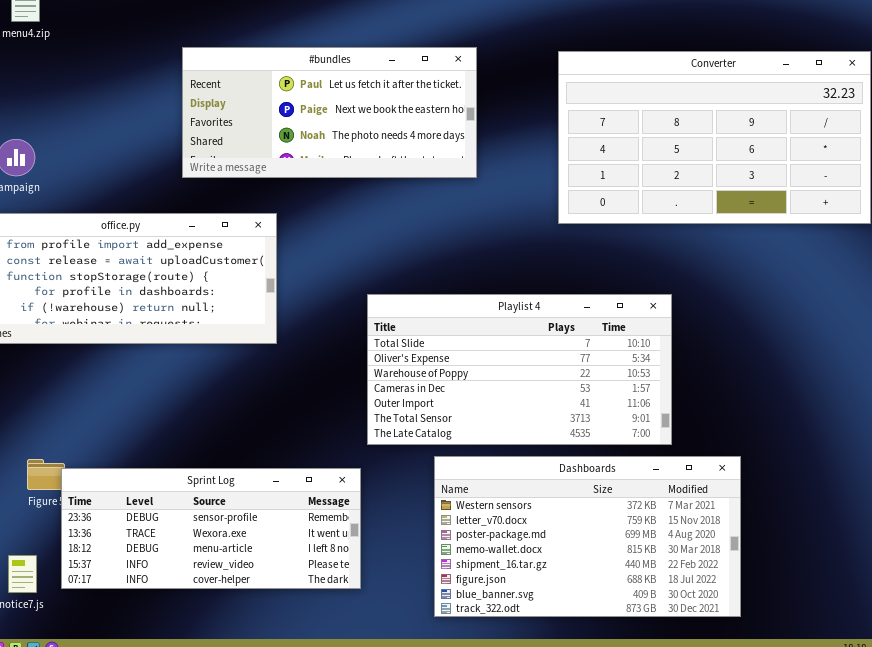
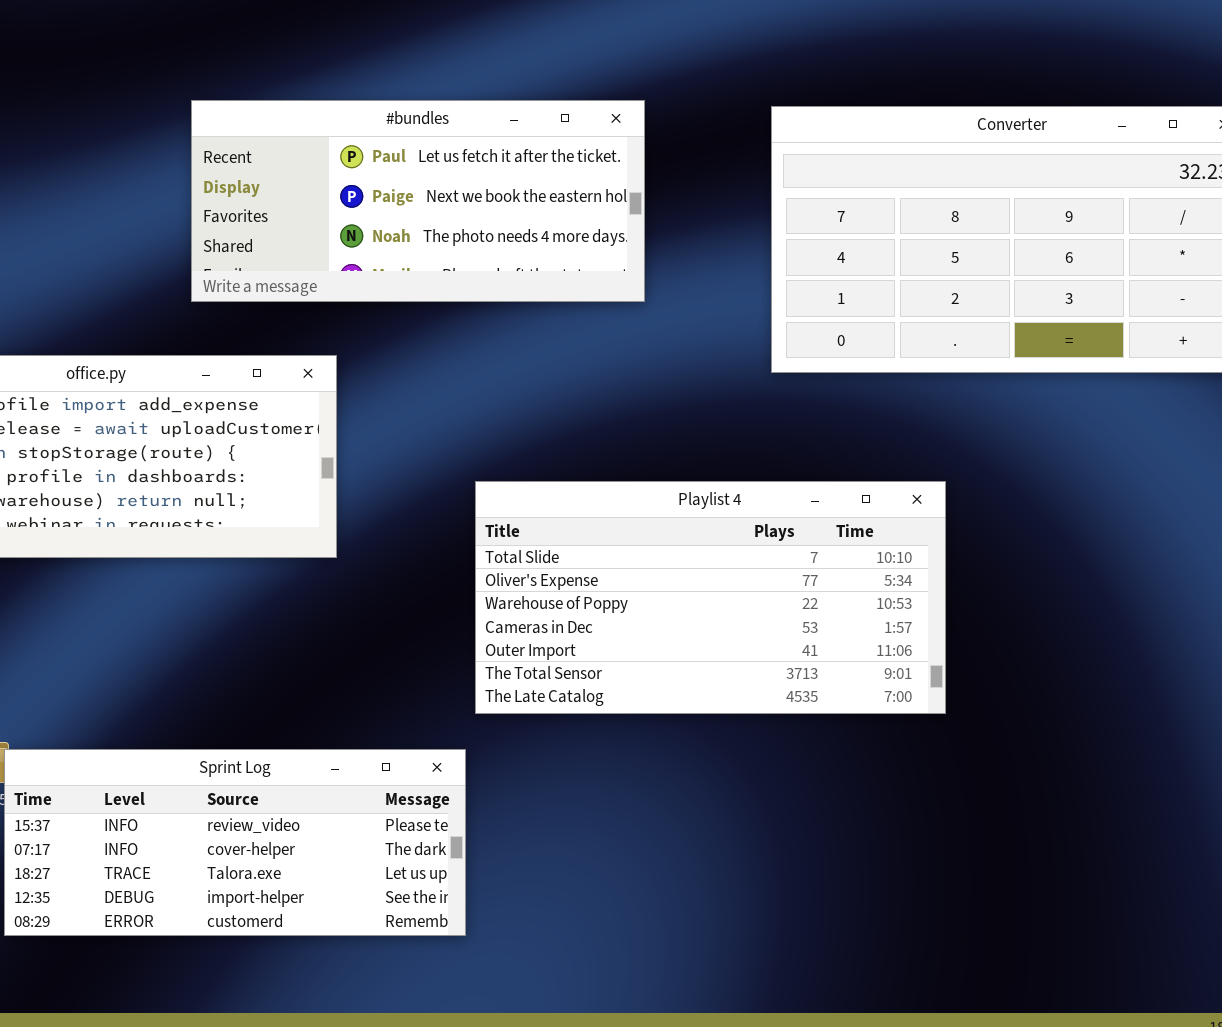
Dashboards: [434,456,741,617] -> none, closed
Sprint Log: [61,468,361,589] -> [4,749,466,936], scrolled down 3 rows

